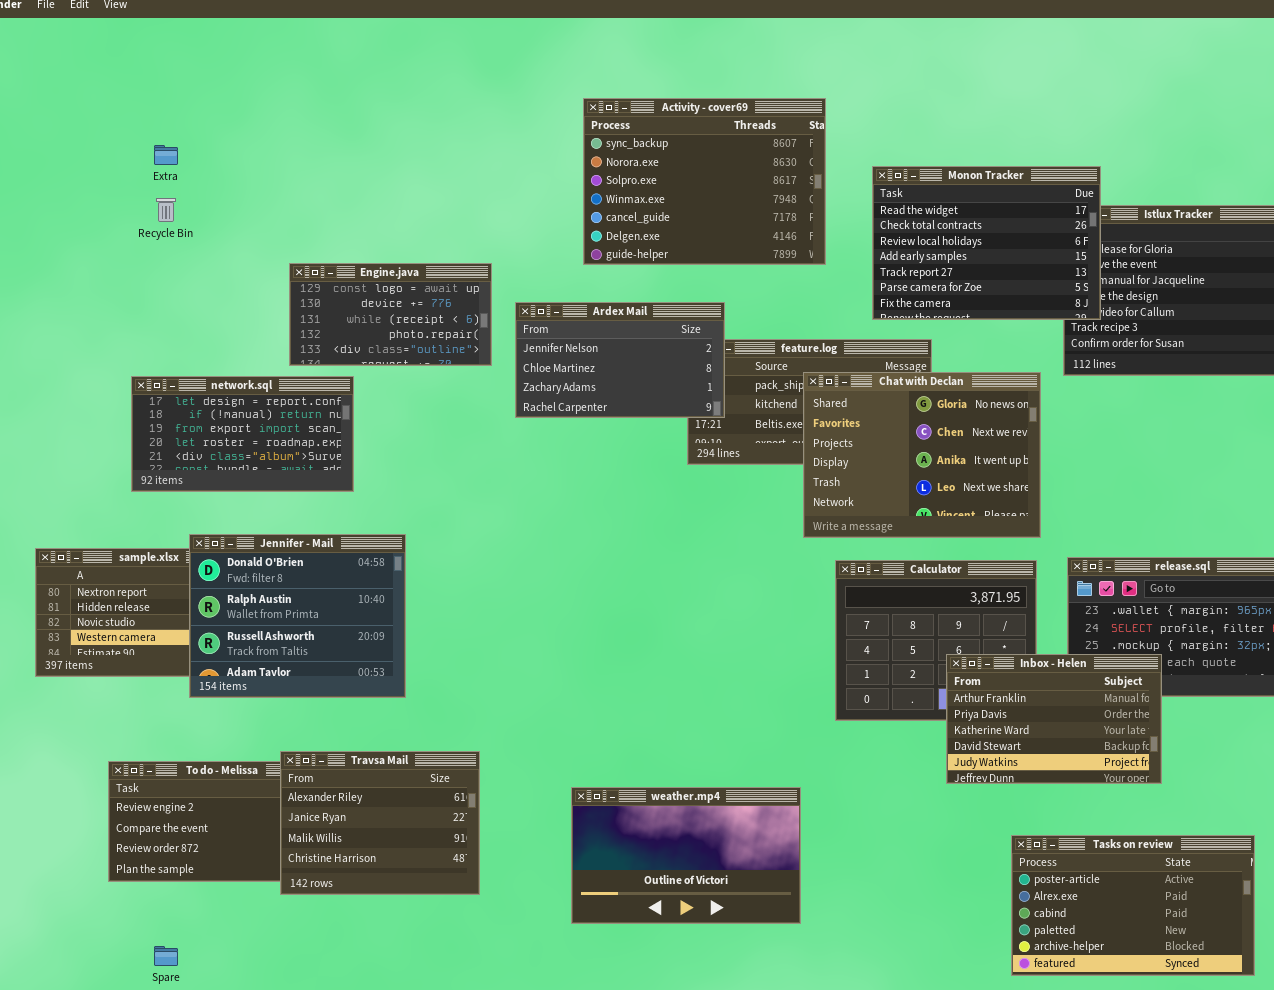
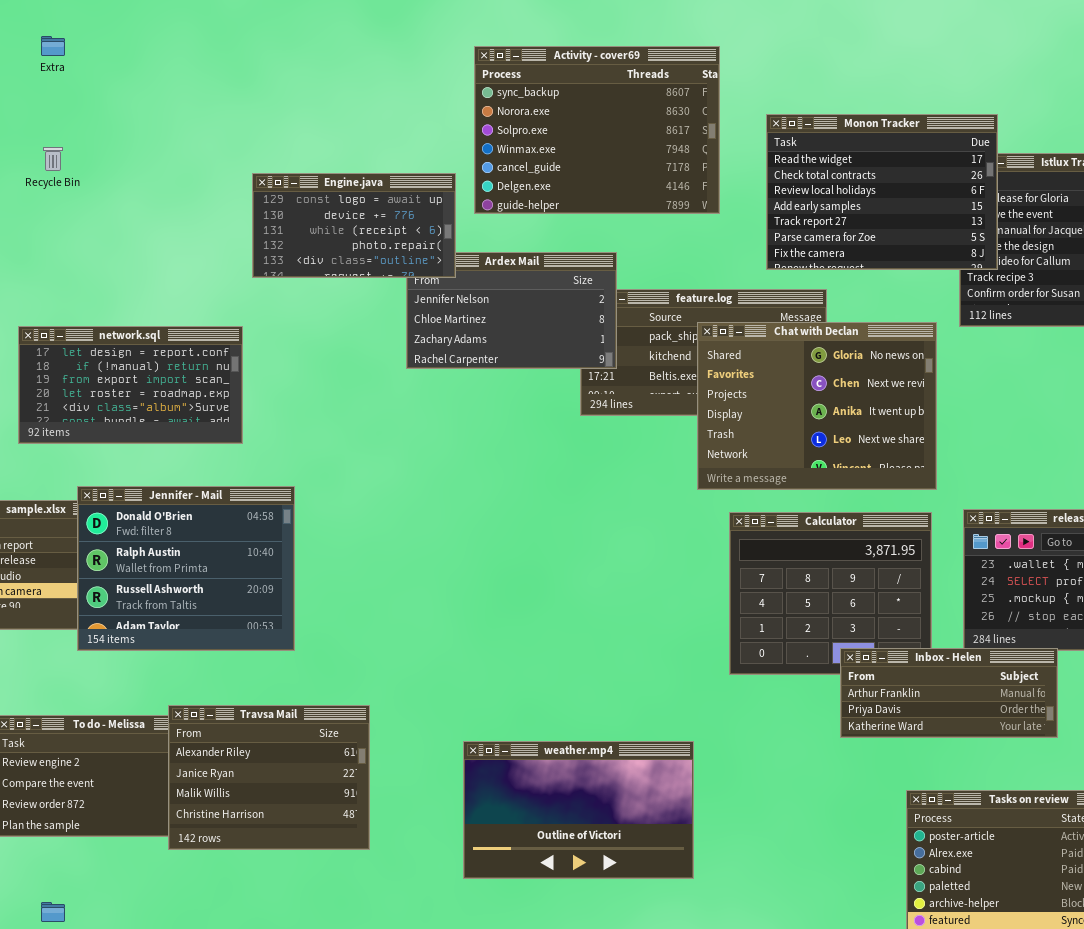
Extra: [154,145,178,165] -> [41,36,65,56], moved
Engine.java: [289,263,492,366] -> [252,173,456,278], moved
Inbox - Helen: [946,654,1162,784] -> [840,648,1058,738], resized

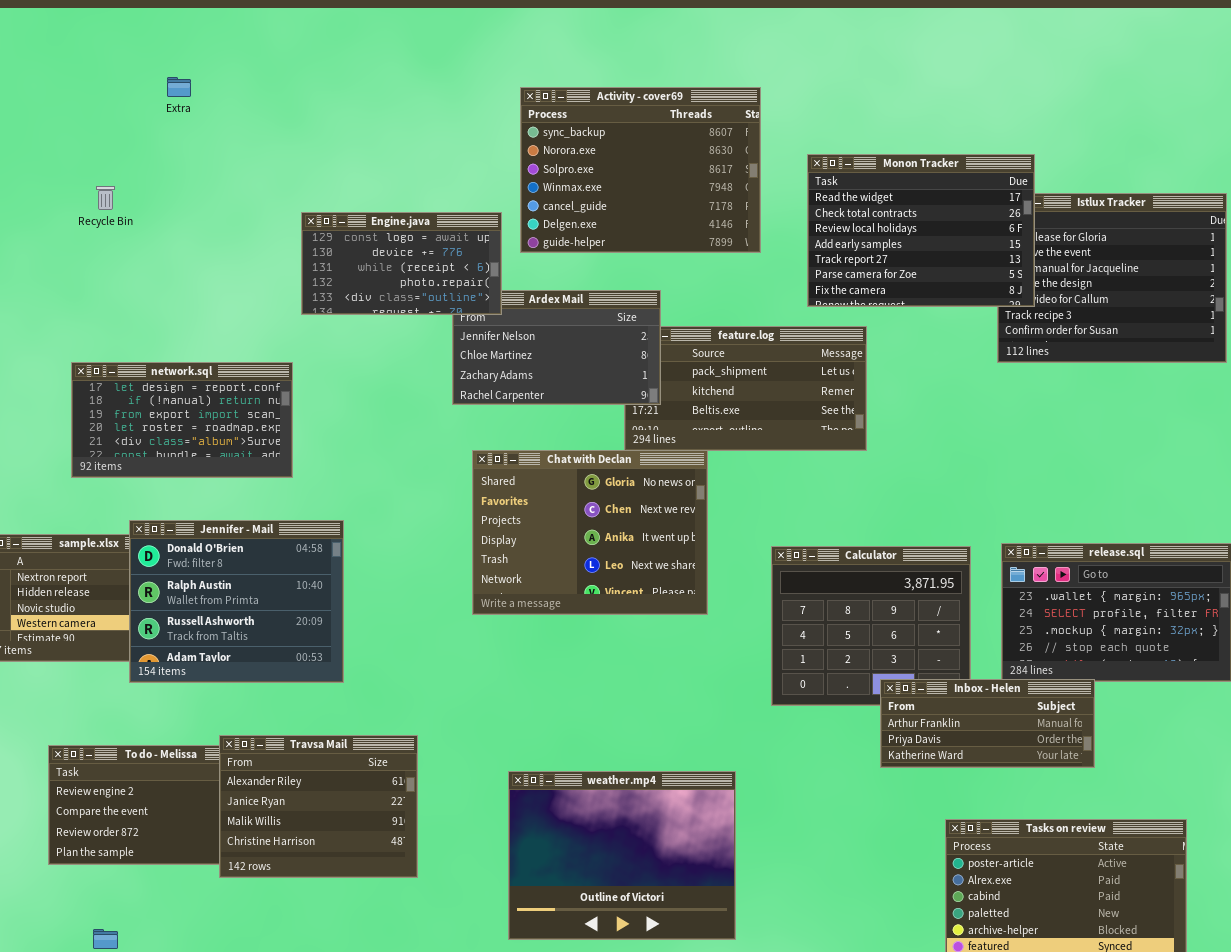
Extra: [41,36,65,56] -> [167,77,191,97], moved
Chat with Declan: [697,322,937,490] -> [472,450,708,615], moved
weather.mp4: [463,741,694,879] -> [508,771,736,940], resized

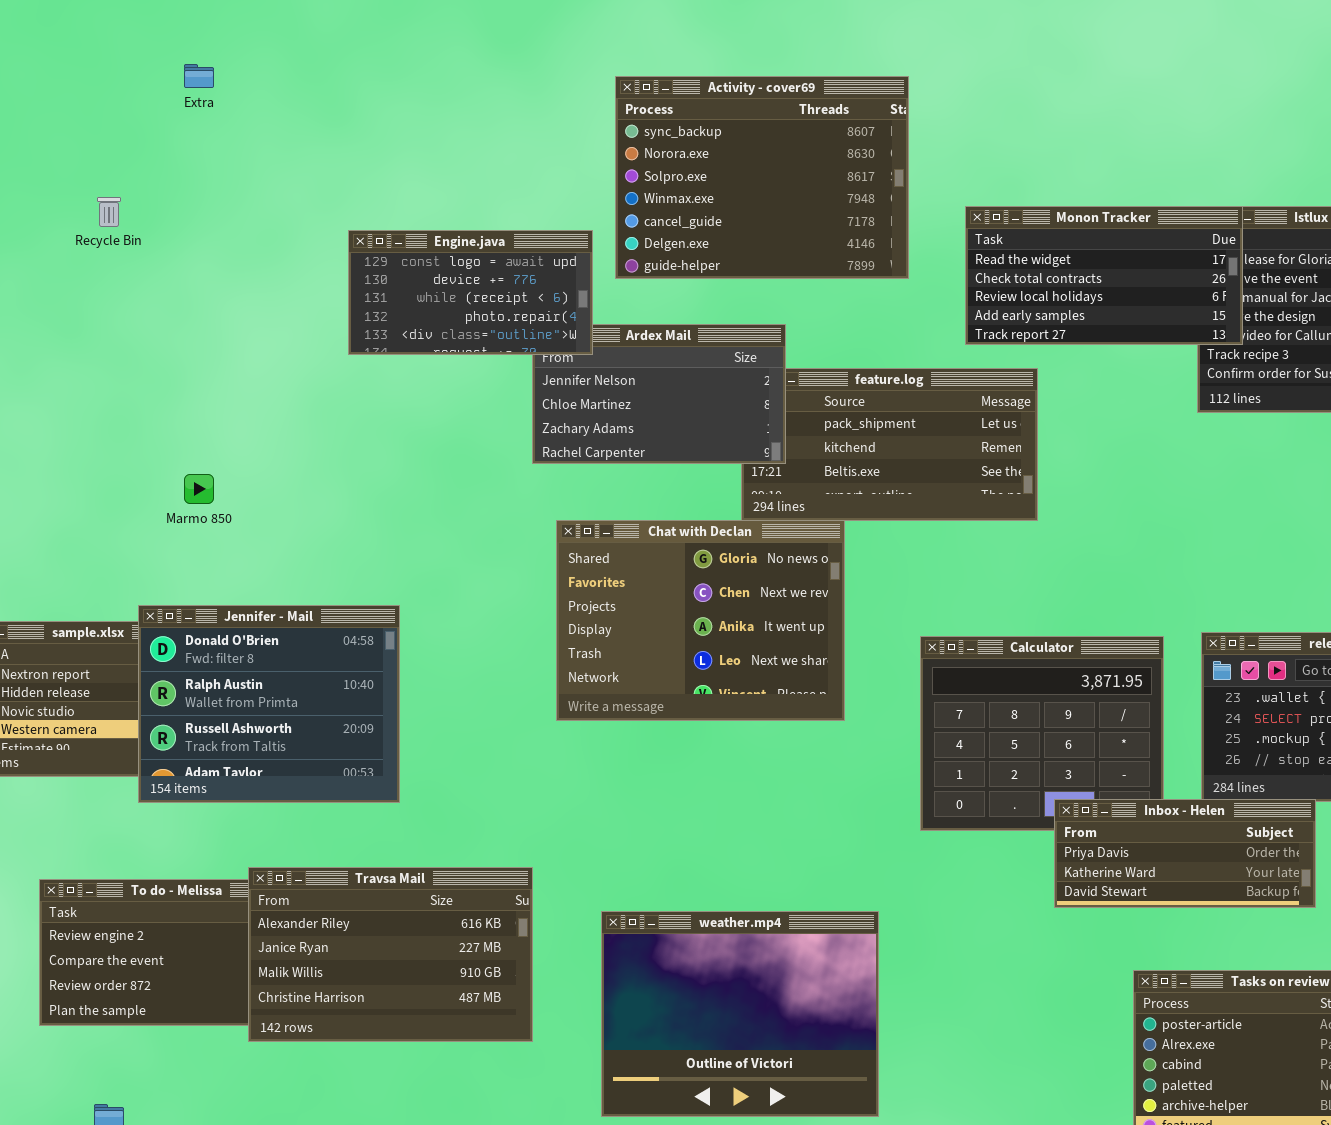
Monon Tracker: [807,154,1035,307] -> [965,206,1243,345], resized
network.sql: [71,362,293,478] -> none, closed
Inbox - Helen: [880,679,1095,768] -> [1054,799,1316,908], scrolled down 1 row
Travsa Mail: [219,735,418,878] -> [248,867,533,1042], resized

